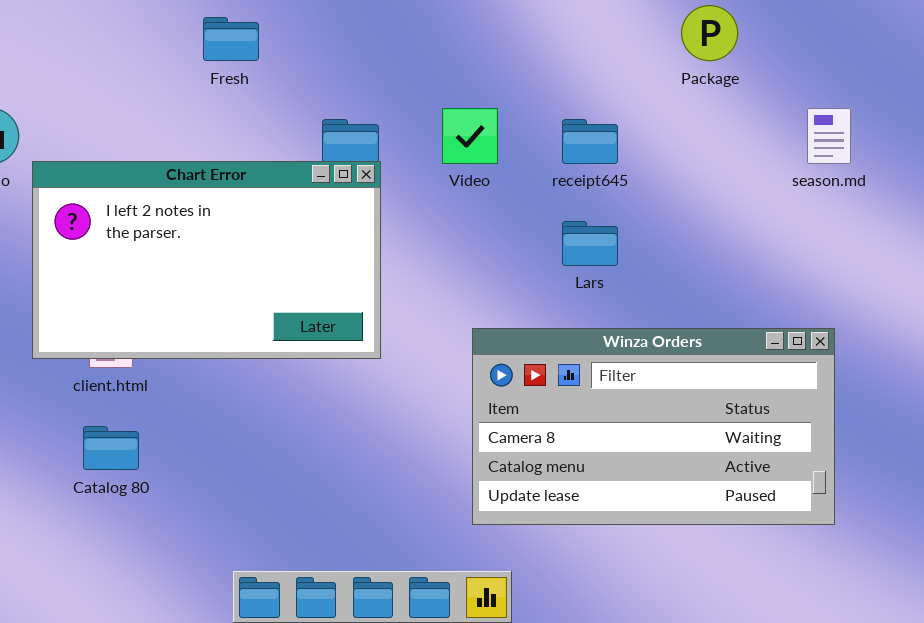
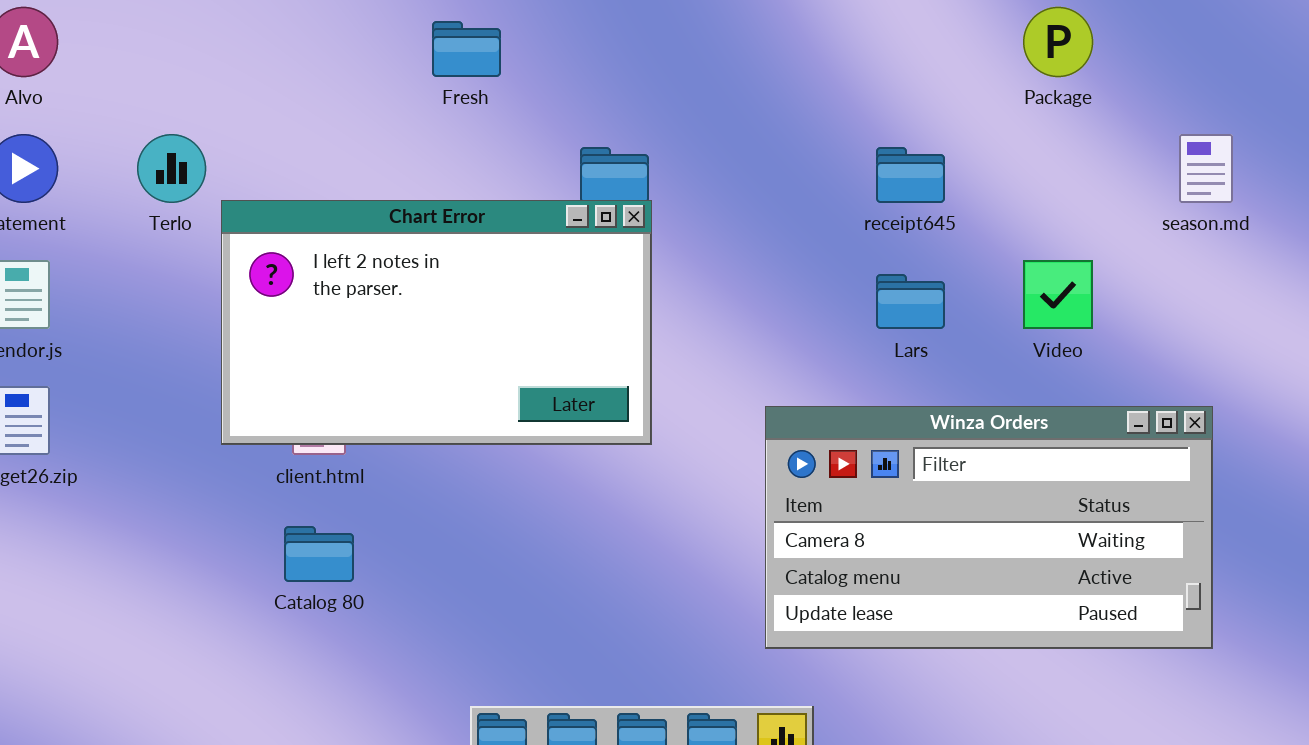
Video: [442,108,498,164] -> [1023,260,1093,329], moved

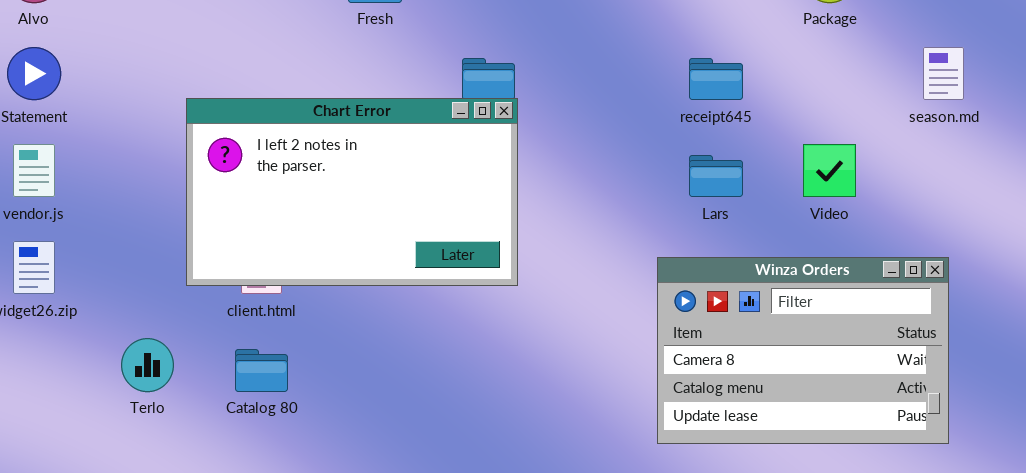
Terlo: [137,134,206,203] -> [121,338,174,392], moved
Winza Orders: [765,406,1213,649] -> [657,257,949,444], resized

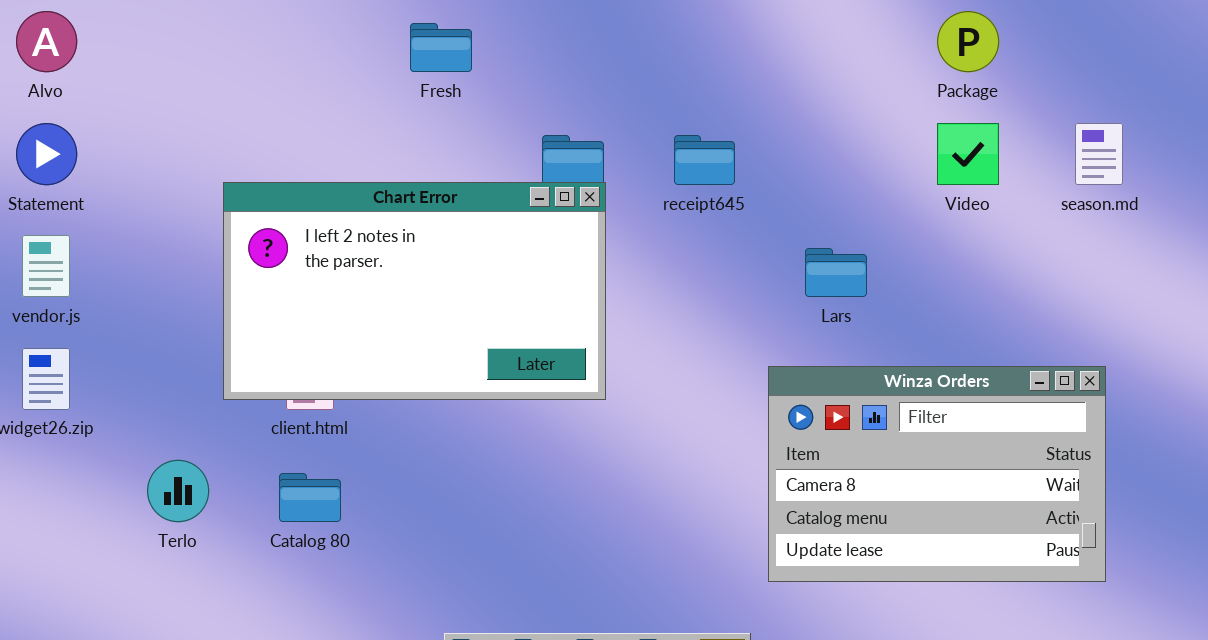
receipt645: [689,58,743,100] -> [674,135,735,185], moved
Video: [803,144,856,197] -> [937,123,999,185], moved

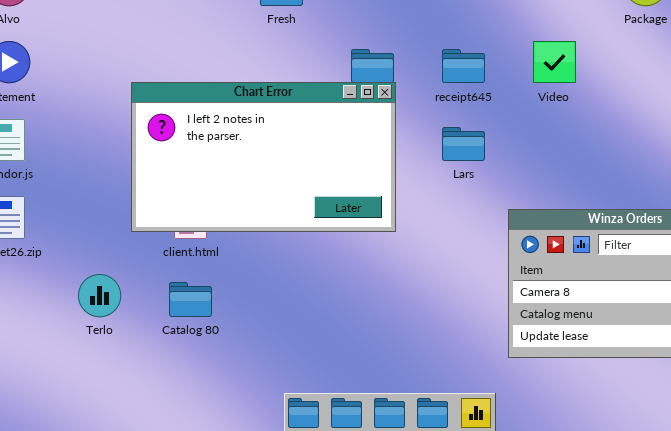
Video: [937,123,999,185] -> [533,41,576,83], moved
Lars: [805,248,867,297] -> [442,127,485,161], moved

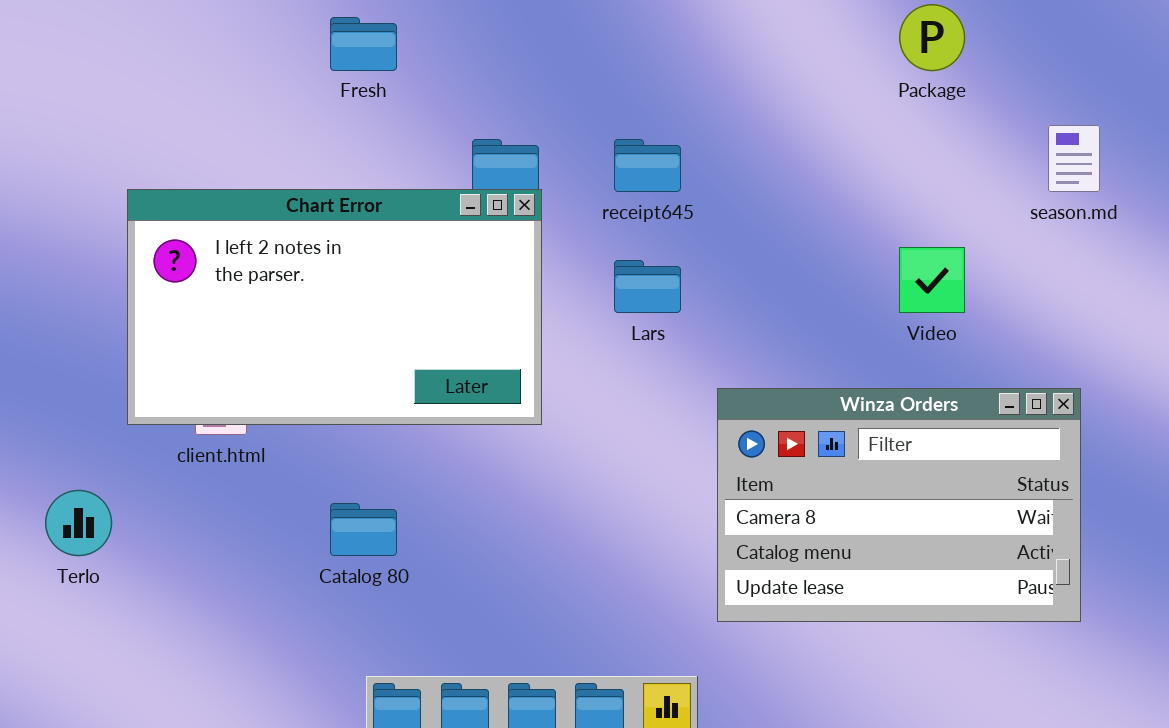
Video: [533,41,576,83] -> [899,247,965,313], moved
Catalog 80: [169,282,212,317] -> [330,503,397,556], moved

